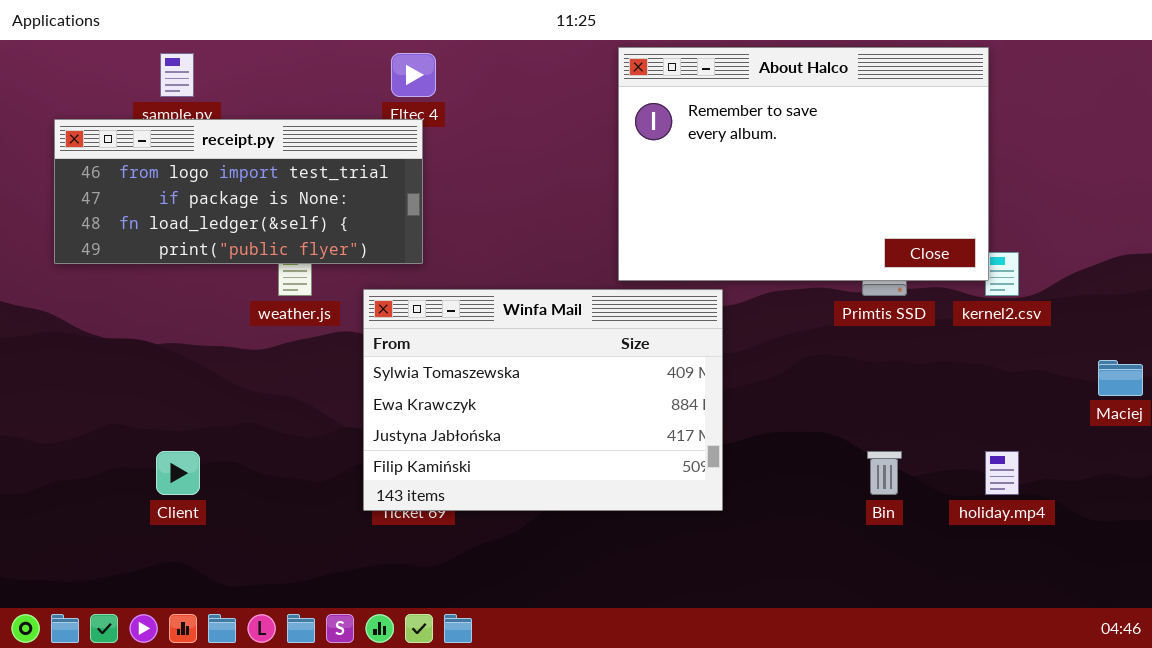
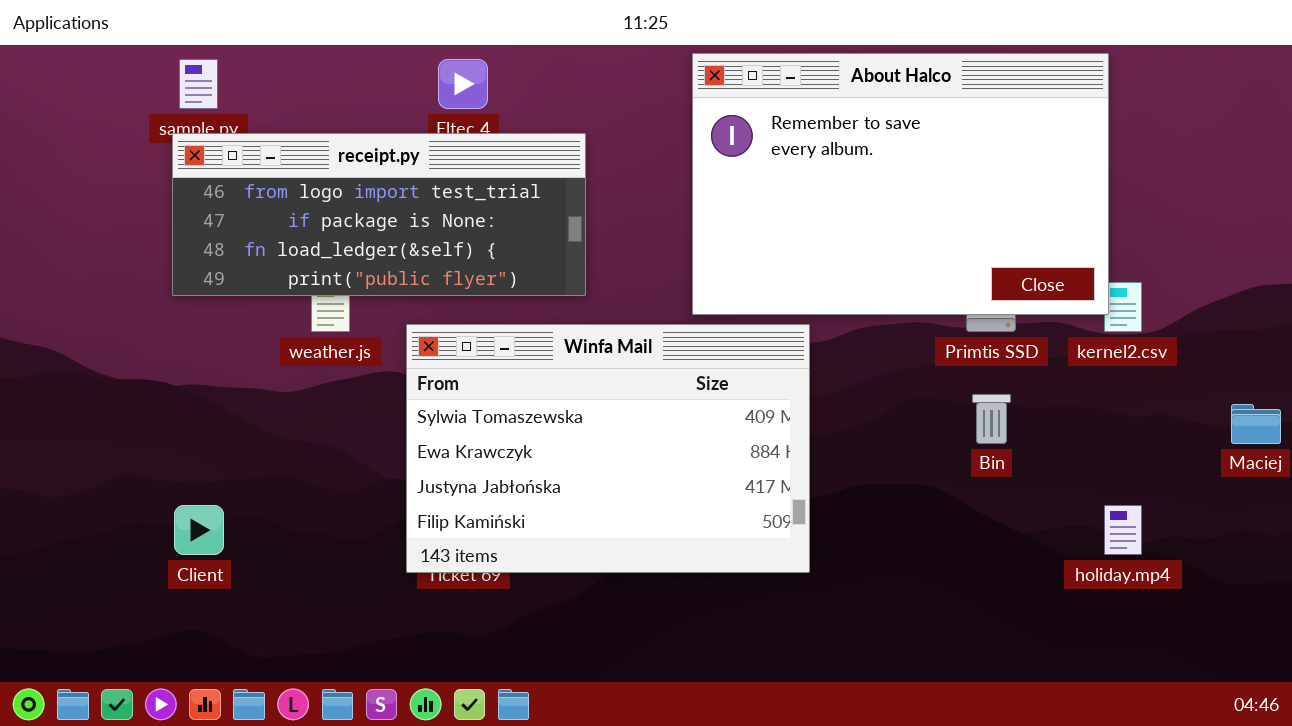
receipt.py: [54,119,423,264] -> [172,133,586,296], moved
Bin: [867,451,902,495] -> [972,394,1011,444], moved

